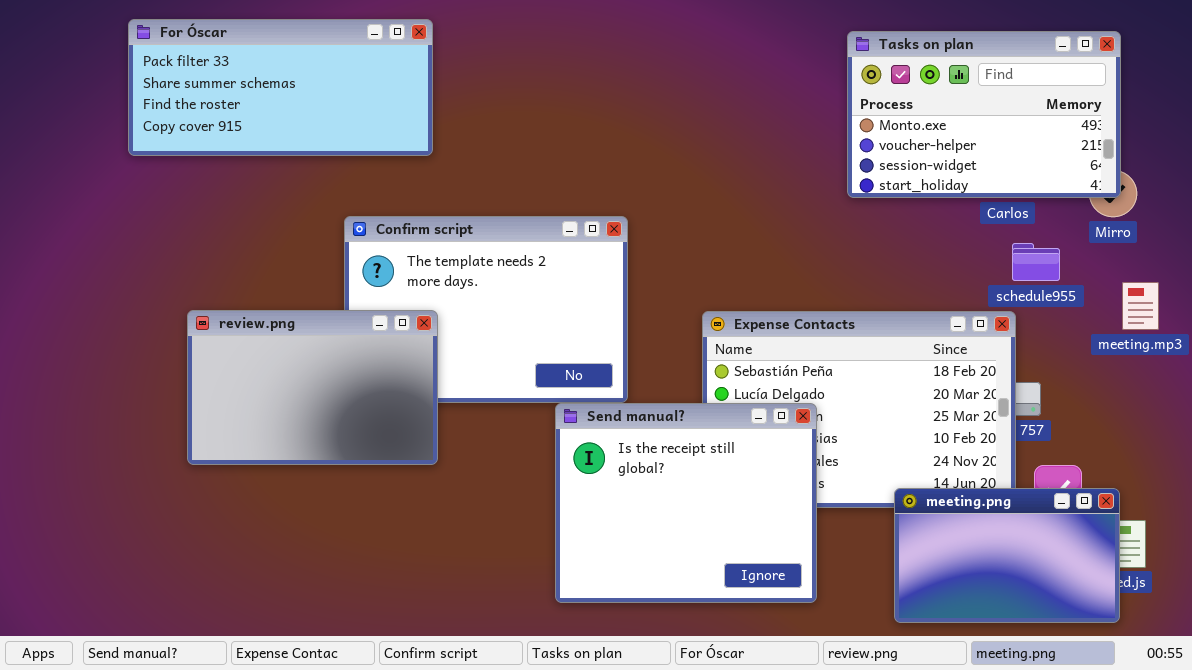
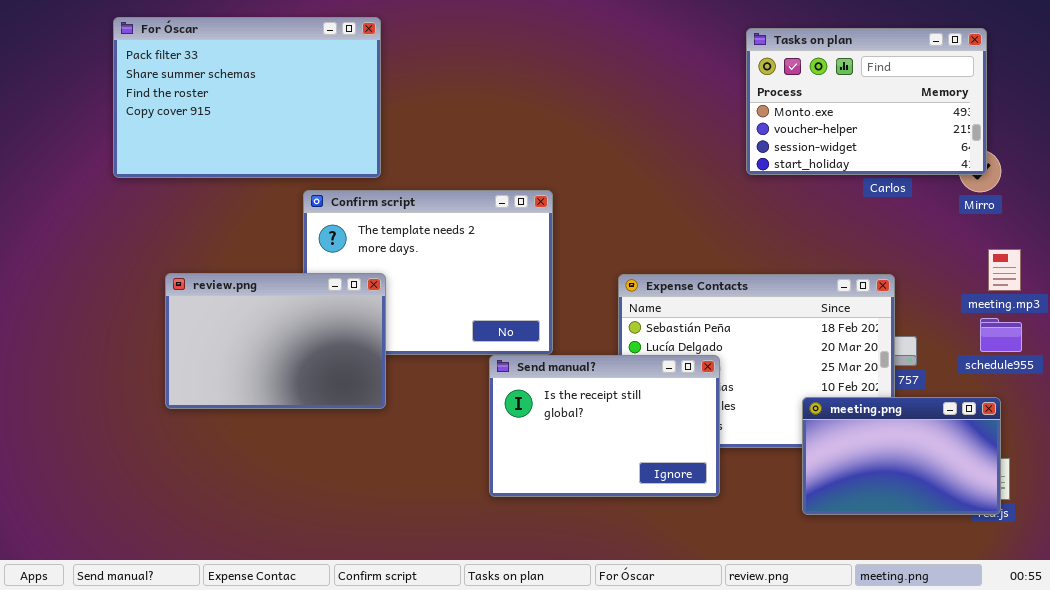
For Óscar: [128,19,433,156] -> [113,17,381,178], resized
schedule955: [1012,243,1060,281] -> [980,318,1022,352], moved
Send manual?: [555,403,817,603] -> [489,355,720,497], resized
meeting.png: [894,488,1120,623] -> [802,397,1001,515], moved

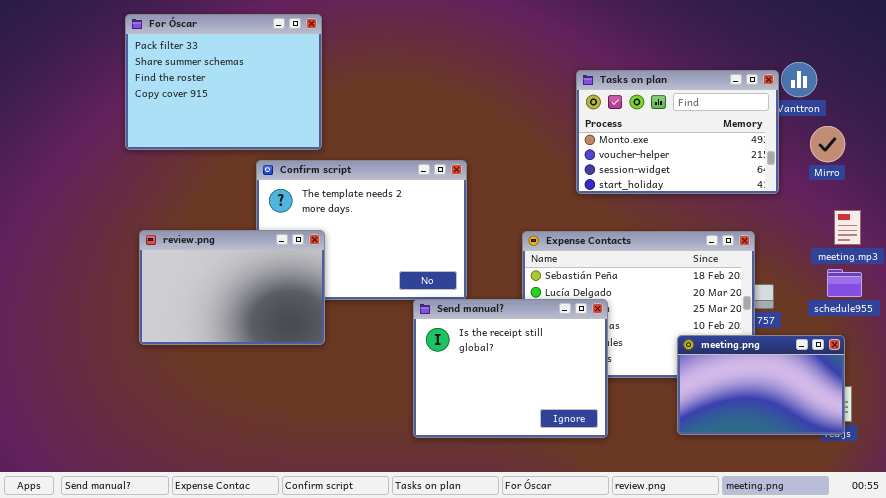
For Óscar: [113,17,381,178] -> [125,14,322,150], resized
Tasks on plan: [746,28,987,175] -> [576,70,779,194], moved
Send manual?: [489,355,720,497] -> [413,299,608,438], resized

